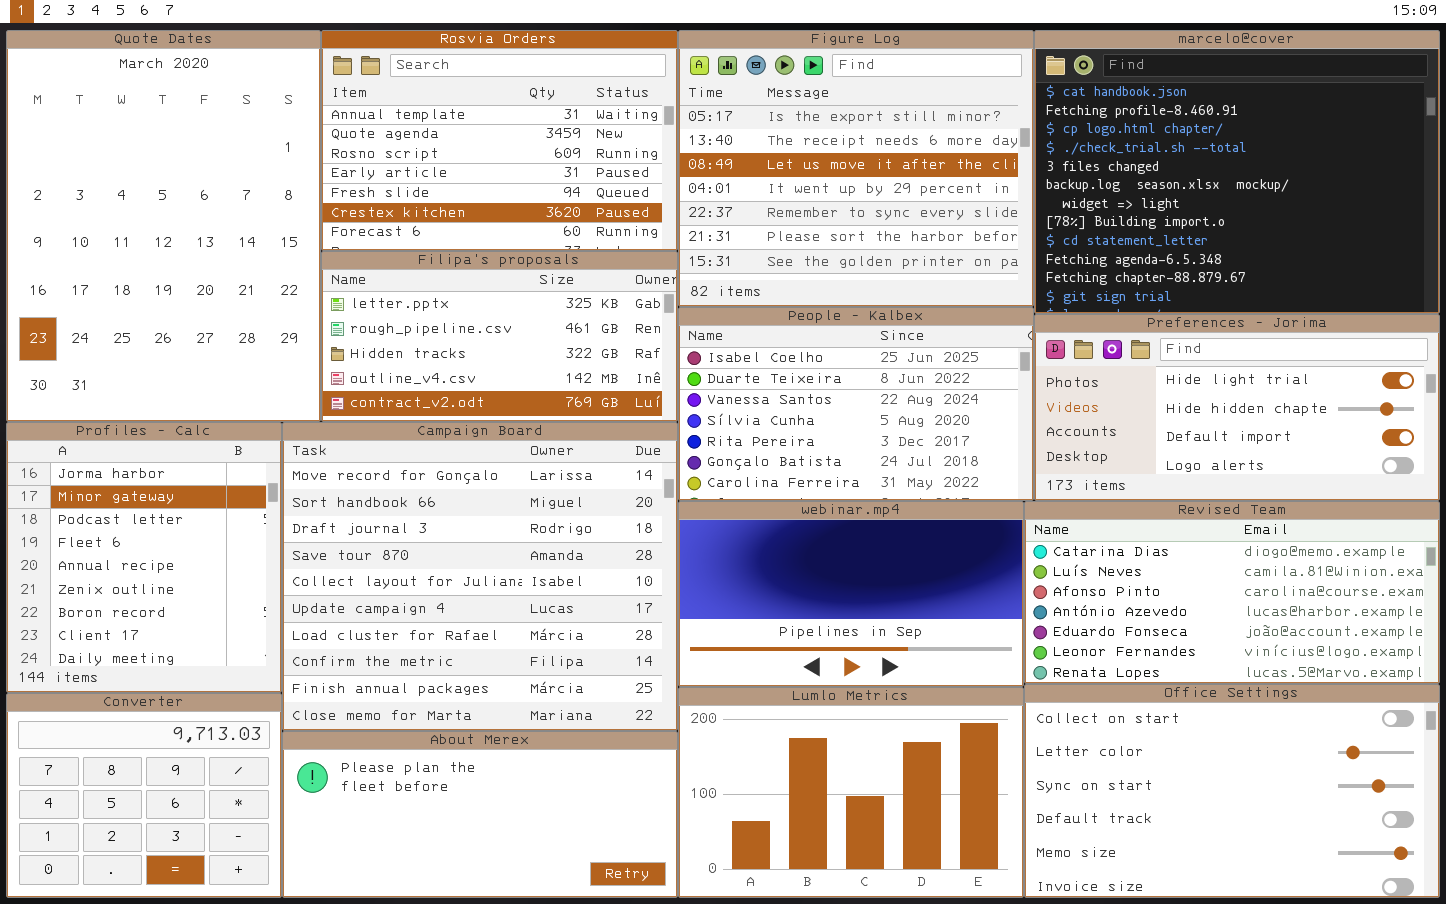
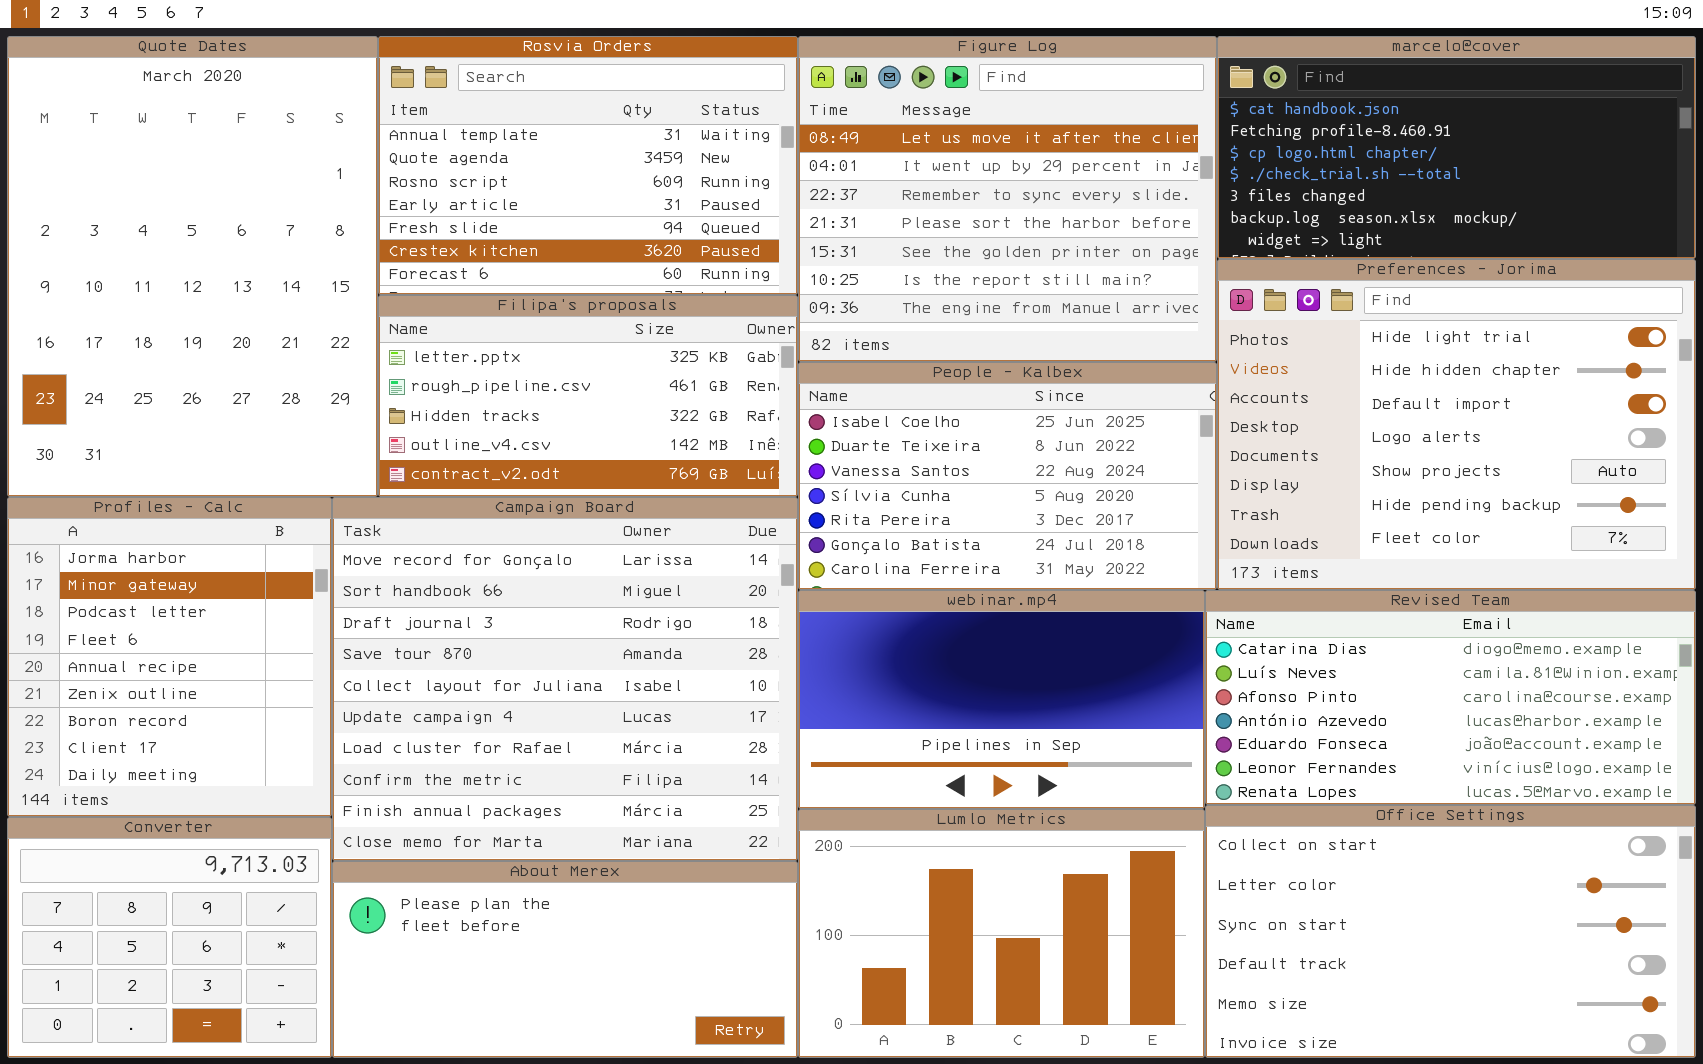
Figure Log: [678,30,1034,307] -> [798,36,1217,362], scrolled down 2 rows
marcelo@cover: [1034,30,1440,314] -> [1217,36,1696,259], resized
Preferences - Jorima: [1034,314,1440,501] -> [1217,259,1696,590], resized

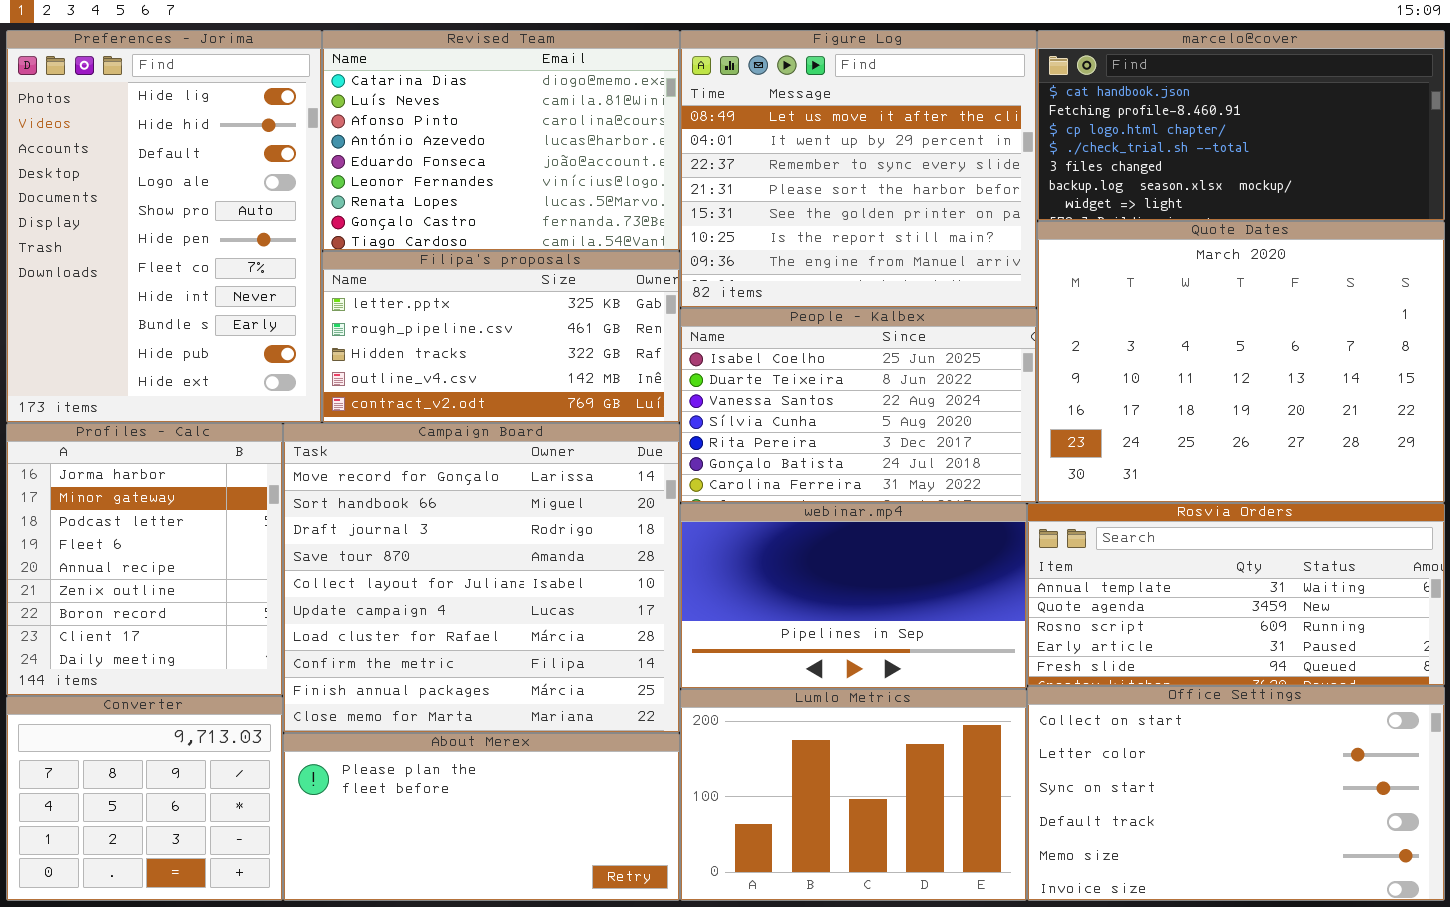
Quote Dates: [7,36,378,497] -> [1037,221,1445,503], moved, resized
Rosvia Orders: [378,36,798,295] -> [1027,503,1445,686], moved, resized
Preferences - Jorima: [1217,259,1696,590] -> [6,30,322,423], moved, resized
Revised Team: [1205,590,1696,805] -> [322,30,680,251], moved, resized

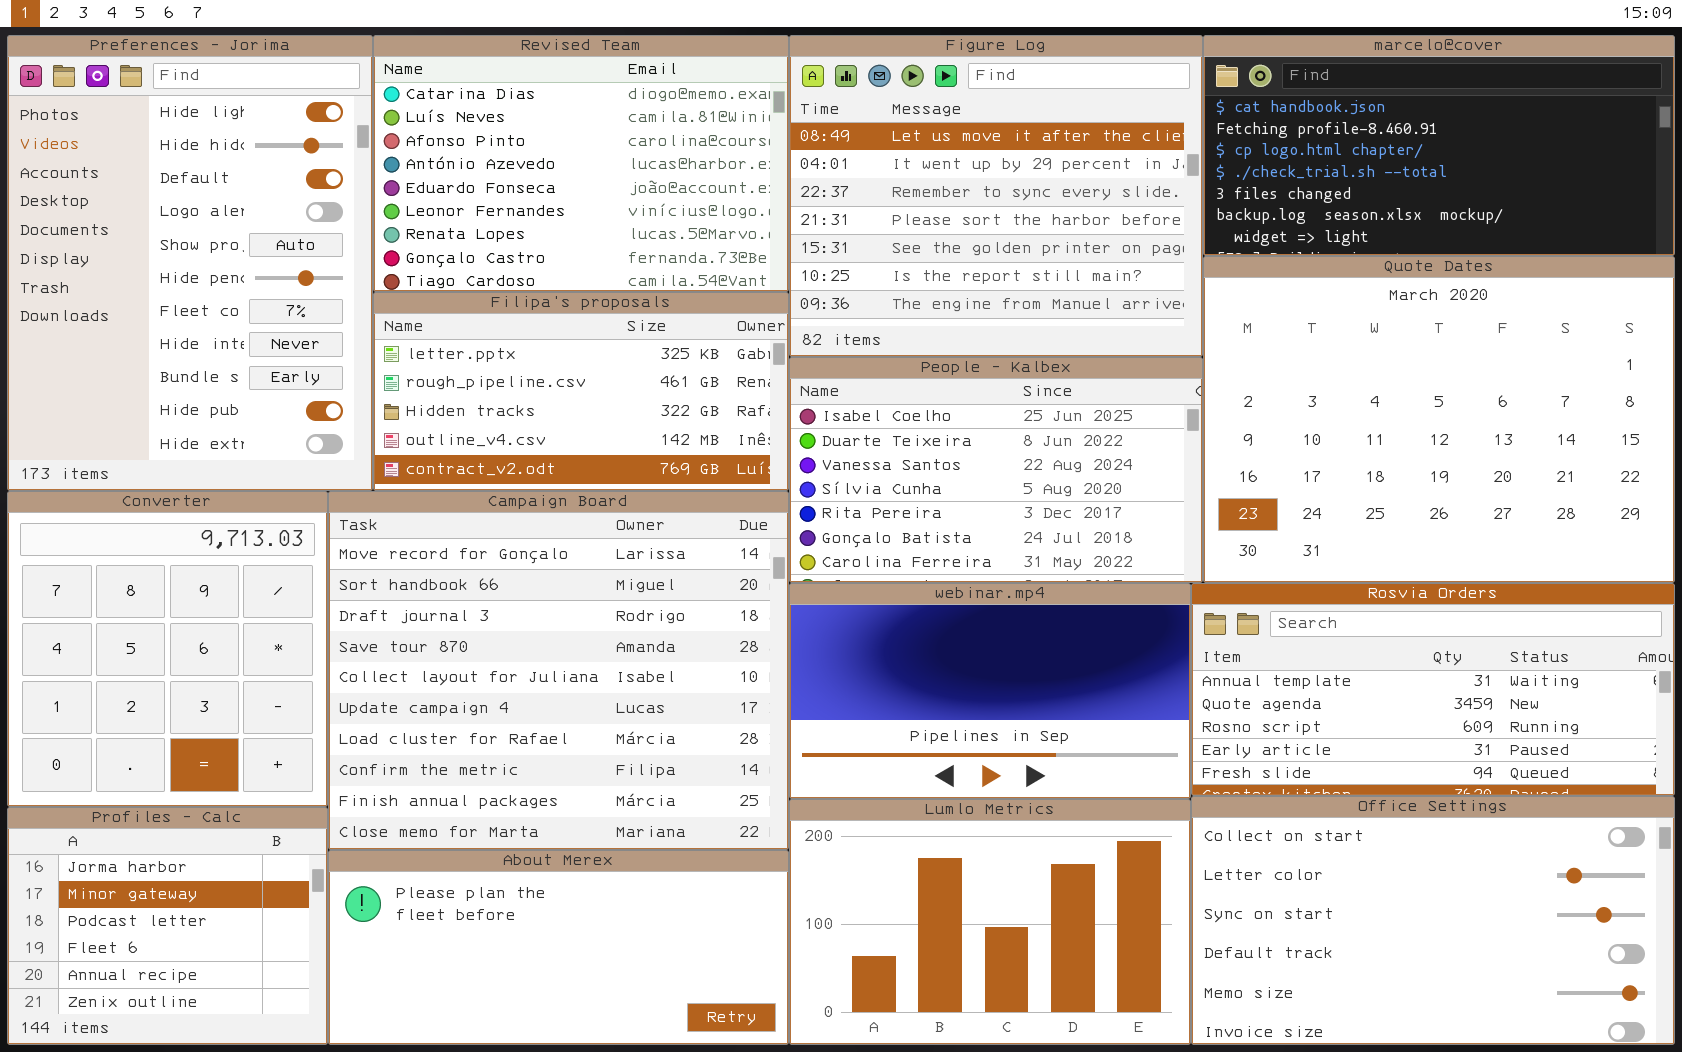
Profiles - Calc: [6,423,283,696] -> [7,807,328,1045], moved, resized
Converter: [6,696,283,901] -> [7,491,328,807], moved, resized

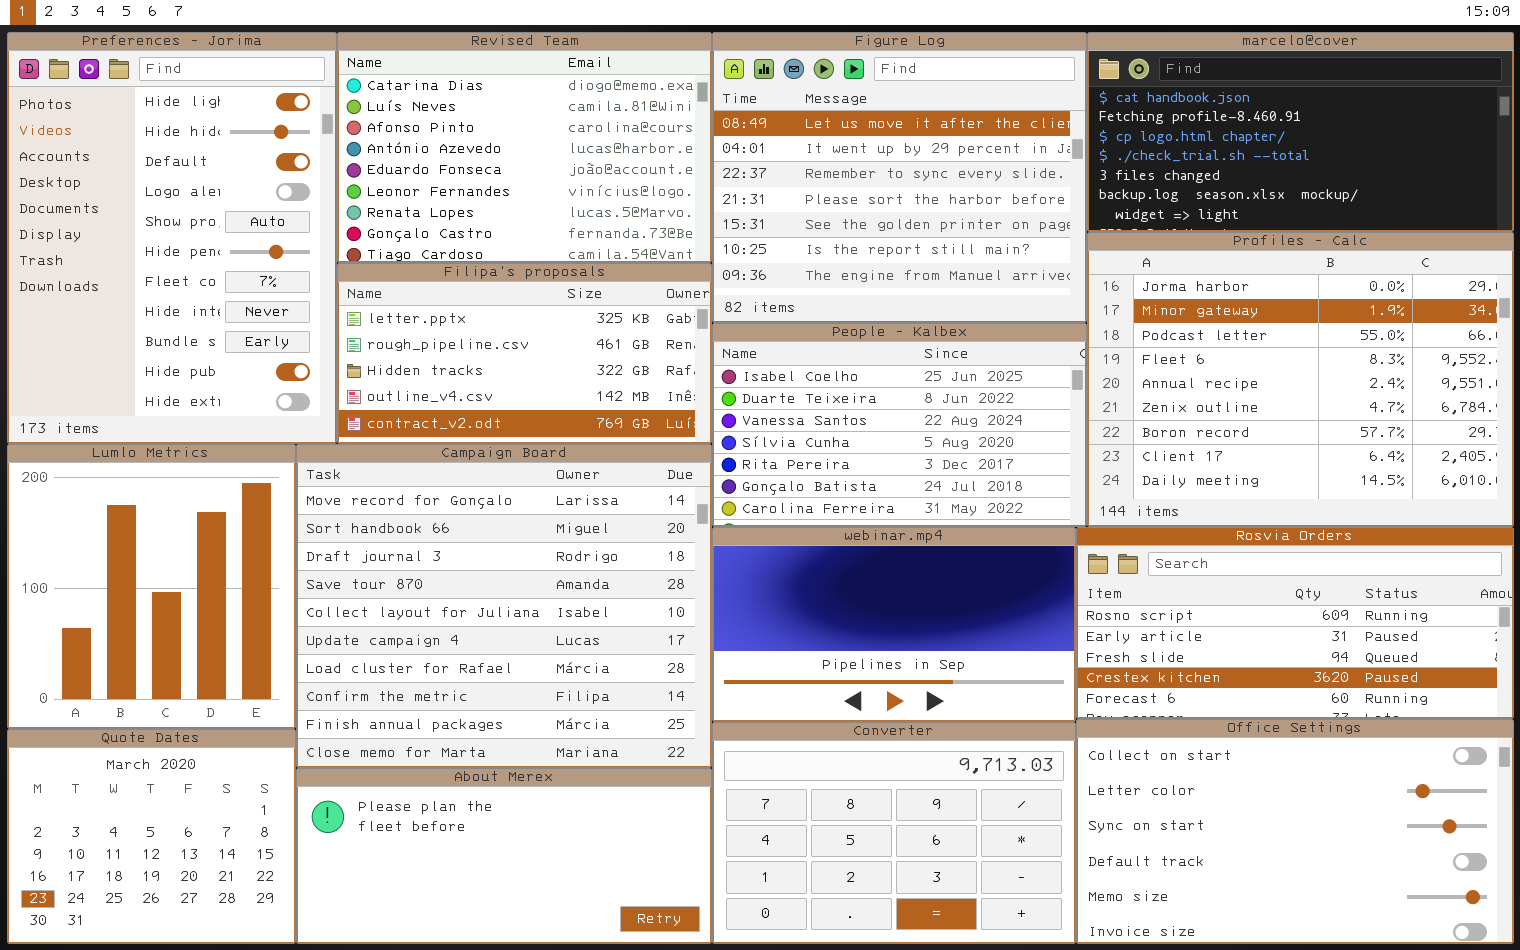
Quote Dates: [1203,256,1675,583] -> [7,729,296,944], moved, resized
Converter: [7,491,328,807] -> [712,722,1076,944], moved, resized
Rosvia Orders: [1191,583,1675,796] -> [1076,527,1514,719], scrolled down 2 rows
Lumlo Metrics: [789,799,1191,1045] -> [7,444,296,729], moved, resized
Profiles - Calc: [7,807,328,1045] -> [1087,232,1514,527], moved, resized

